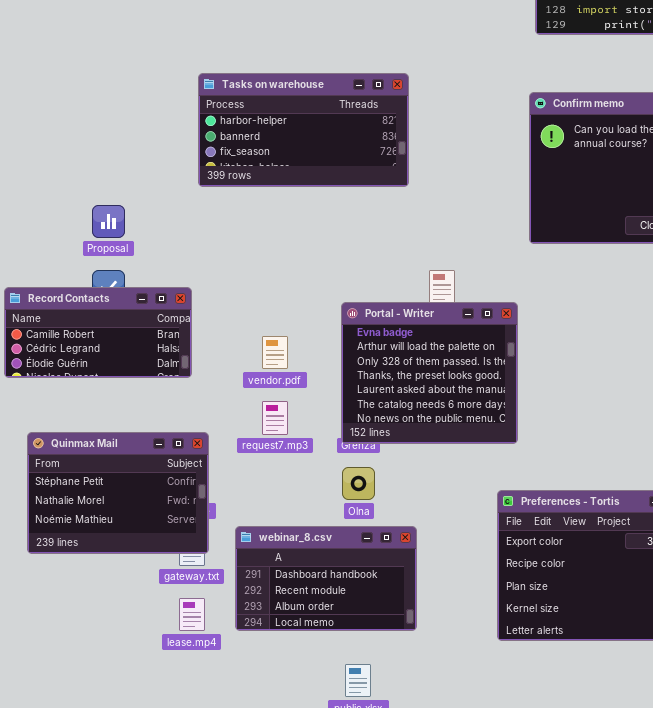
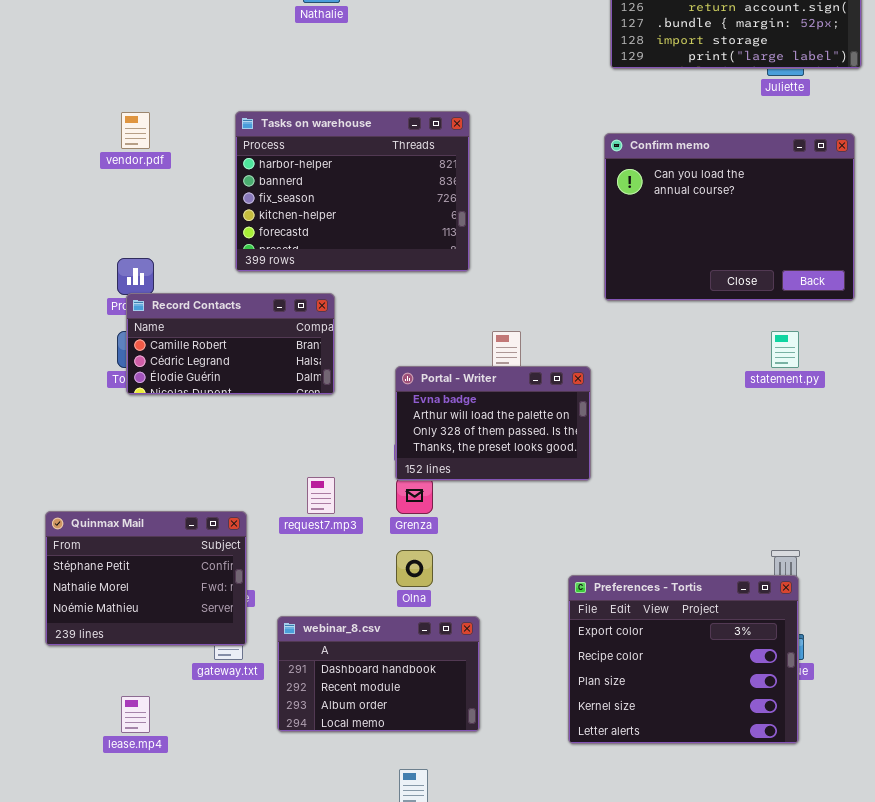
Tasks on warehouse: [198,73,409,187] -> [235,111,470,272], resized
Record Contacts: [4,287,192,378] -> [126,293,335,395], moved
Portal - Writer: [341,302,518,444] -> [395,366,591,481], resized
vendor.pdf: [262,336,288,369] -> [121,112,150,149], moved
lease.mp4: [179,598,205,631] -> [121,696,150,733], moved

